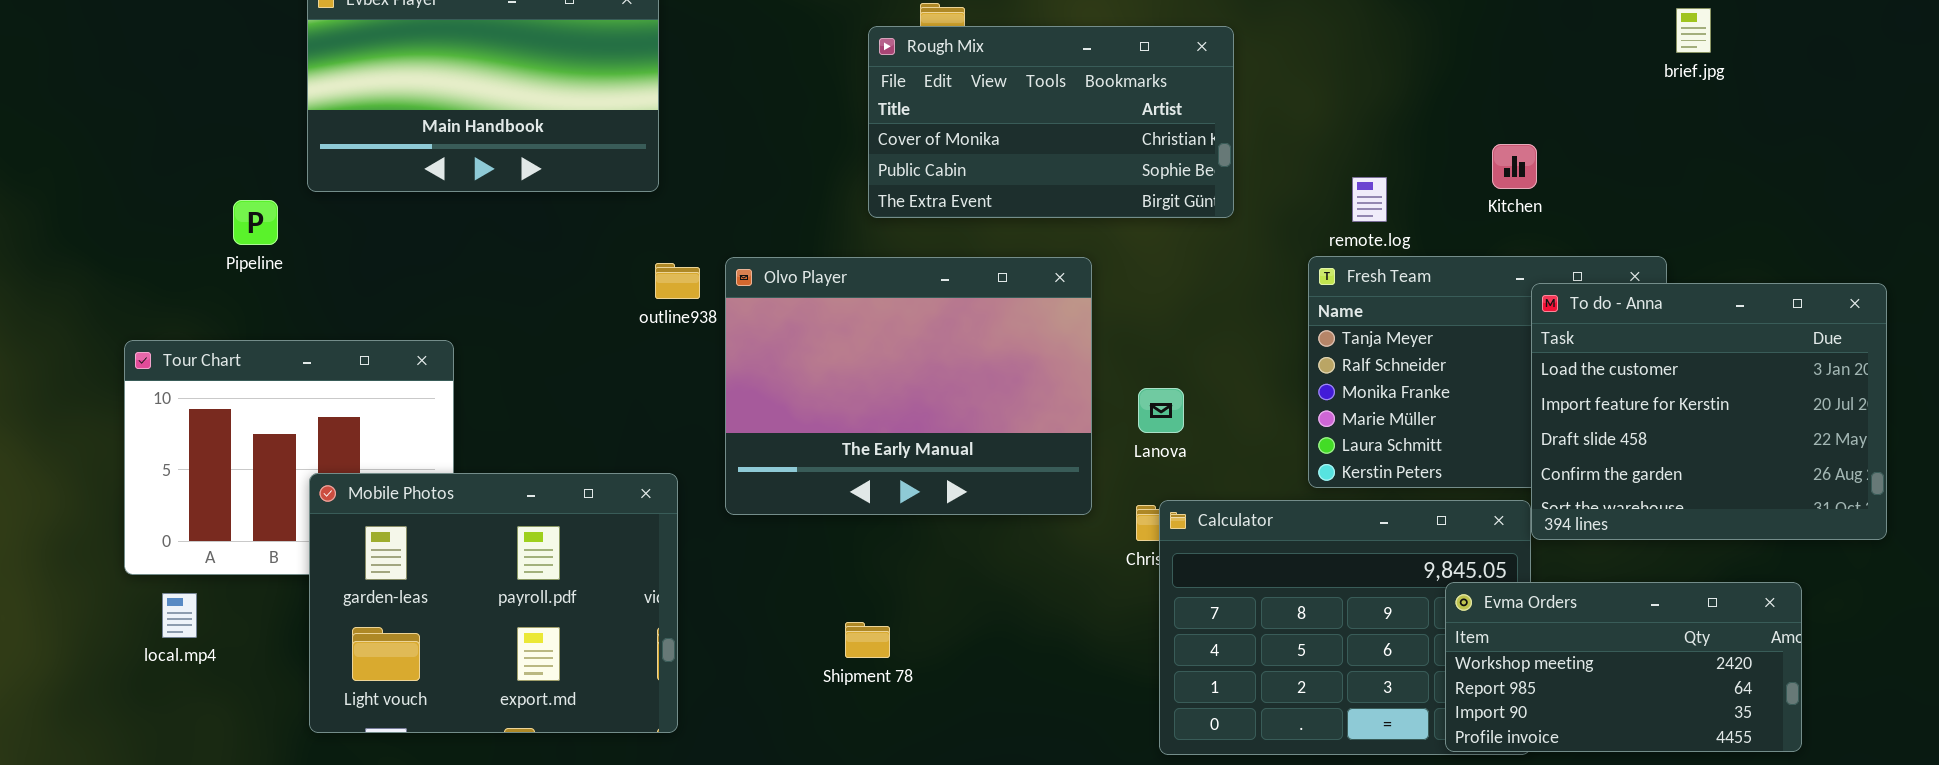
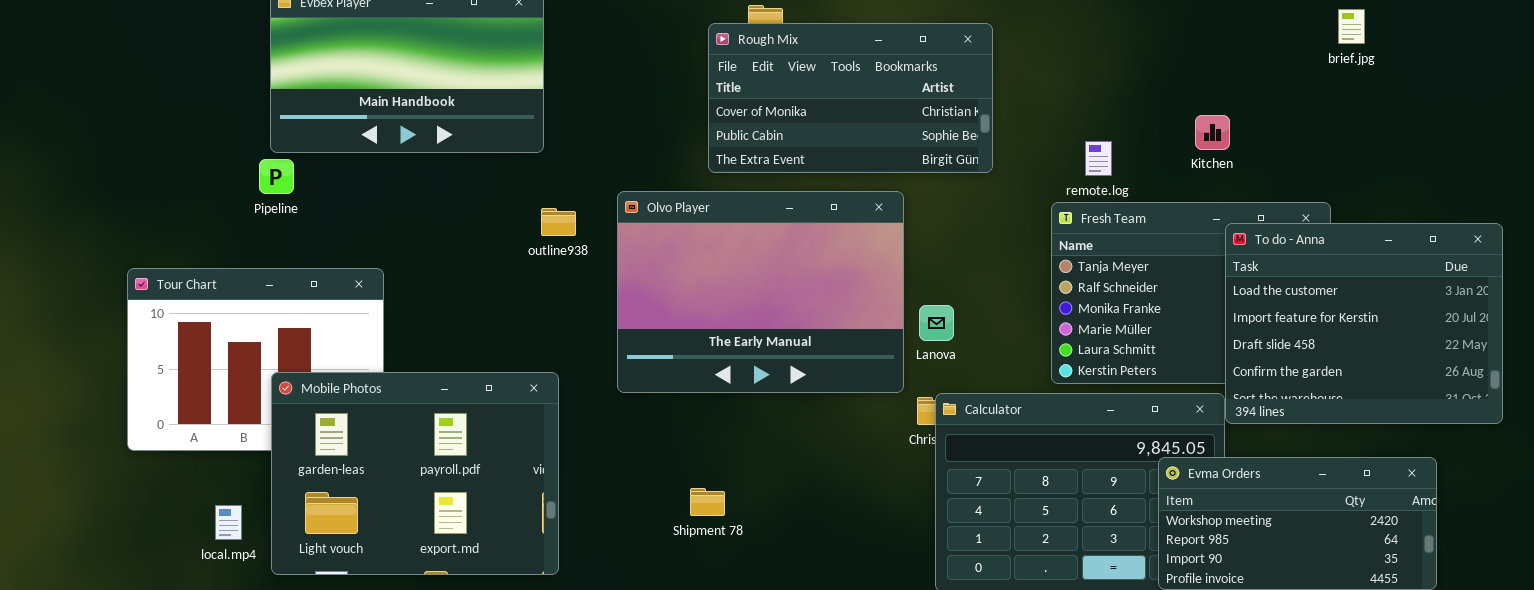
Pipeline: [233,200,278,245] -> [259,159,294,194], moved
Olvo Player: [725,257,1092,515] -> [617,191,904,393], moved
local.mp4: [162,593,197,638] -> [215,505,242,540], moved

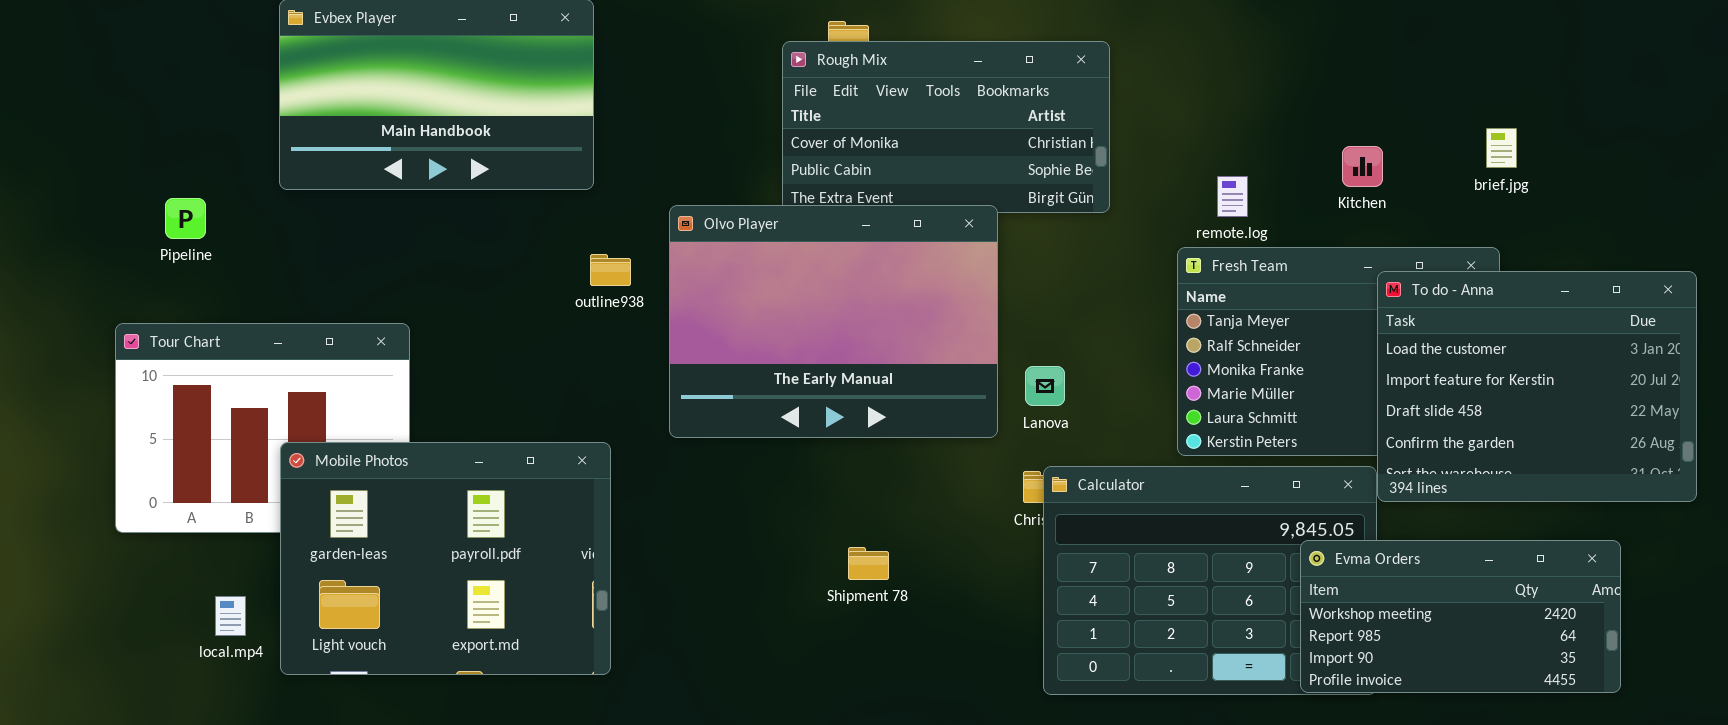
brief.jpg: [1338,9,1365,44] -> [1486,128,1517,168], moved
Pipeline: [259,159,294,194] -> [165,198,206,239], moved
Olvo Player: [617,191,904,393] -> [669,205,998,438], moved
Shipment 78: [690,488,725,516] -> [848,547,889,580], moved

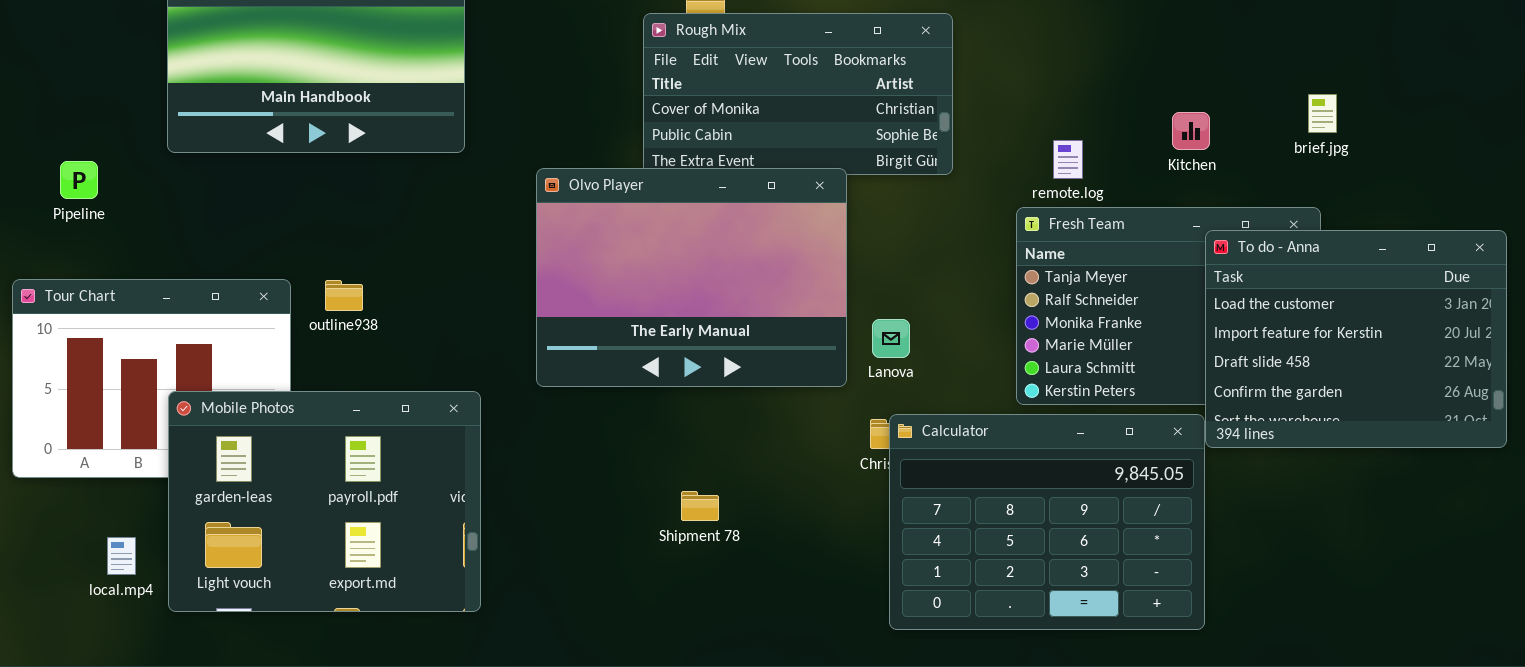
outline938: [590,254,631,286] -> [325,280,363,311], moved
Evma Orders: [1300,540,1621,693] -> none, closed
Shipment 78: [848,547,889,580] -> [681,491,719,521], moved

